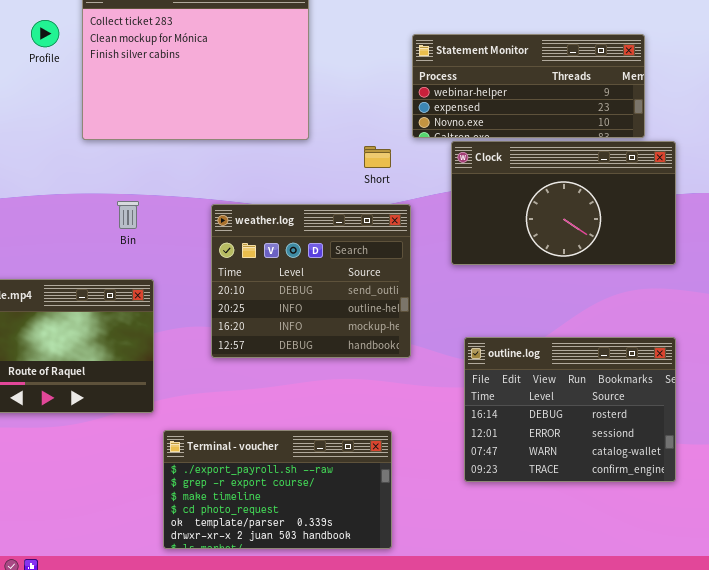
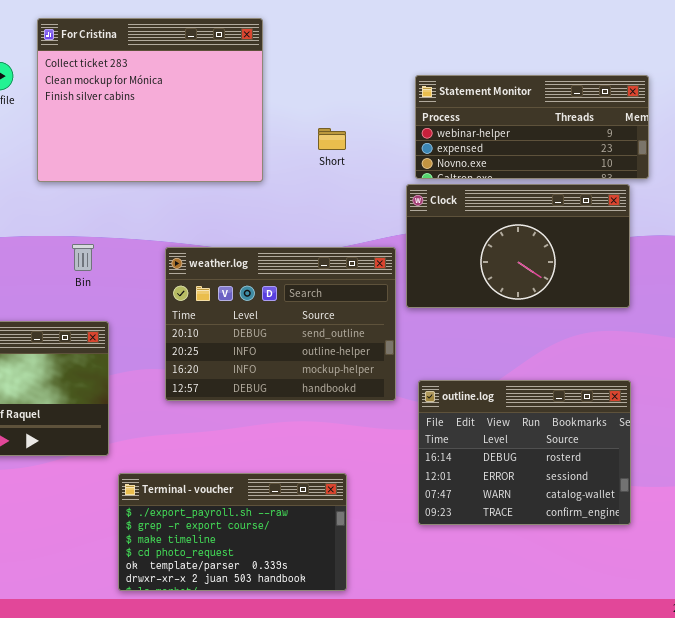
Statement Monitor: [412,34,645,138] -> [415,75,649,179], moved
Short: [364,146,391,168] -> [318,128,346,150], moved
weather.log: [211,204,411,358] -> [165,247,396,401], resized

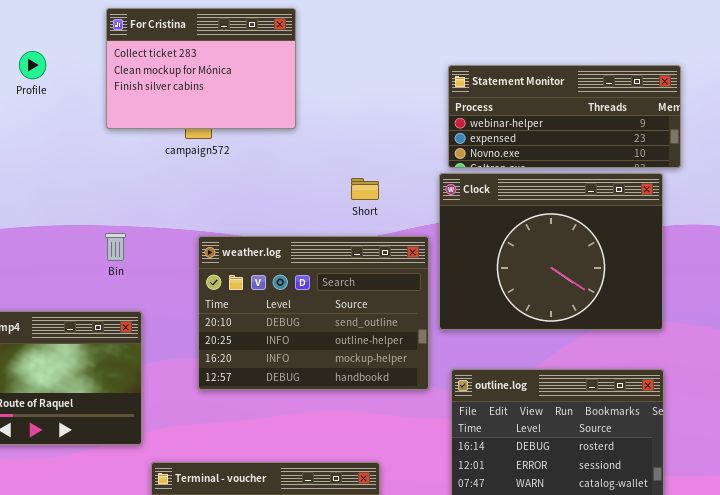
For Cristina: [37,18,263,182] -> [106,8,296,129], resized
Short: [318,128,346,150] -> [351,178,379,200], moved
Clock: [406,184,630,308] -> [439,173,663,330], resized

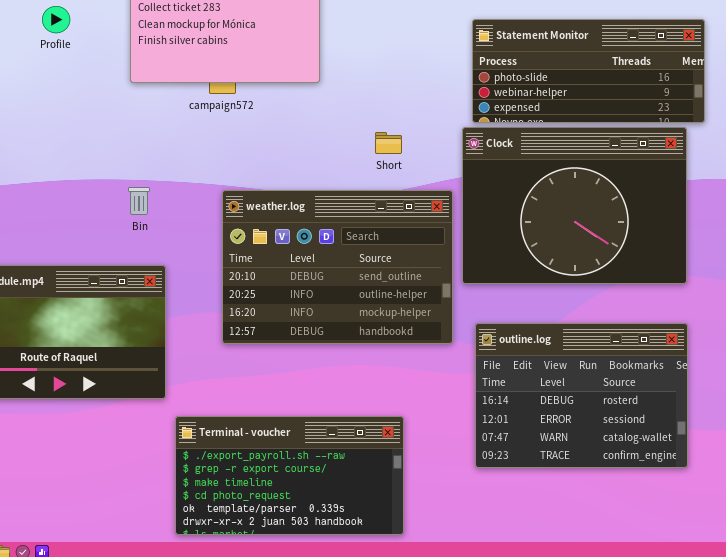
Statement Monitor: [448,65,681,168] -> [472,19,705,123], scrolled up 1 row

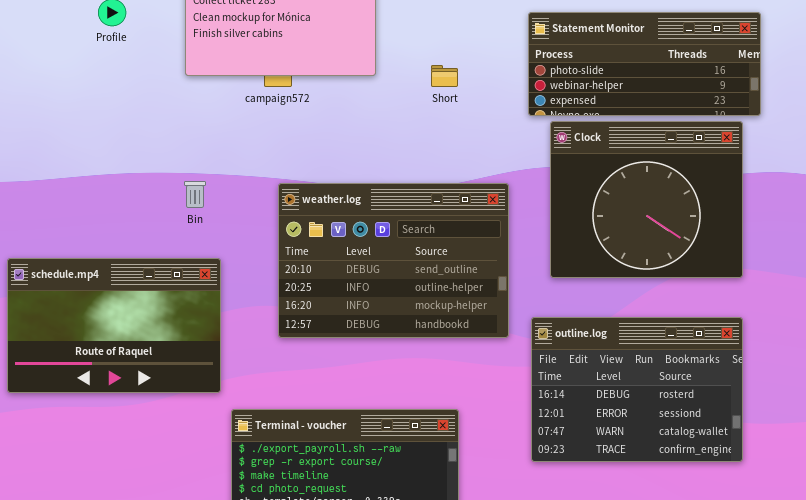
Clock: [462,127,687,284] -> [550,121,743,278], resized
Short: [375,132,402,154] -> [431,65,458,87], moved

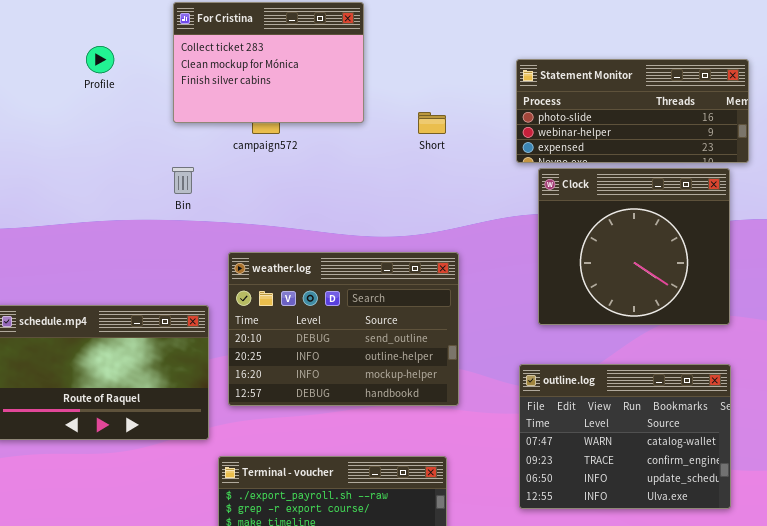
Bin: [184,181,206,208] -> [172,167,194,194], moved
weather.log: [278,183,509,338] -> [228,252,459,406], moved
outline.log: [531,317,743,462] -> [519,364,731,509], scrolled down 2 rows

